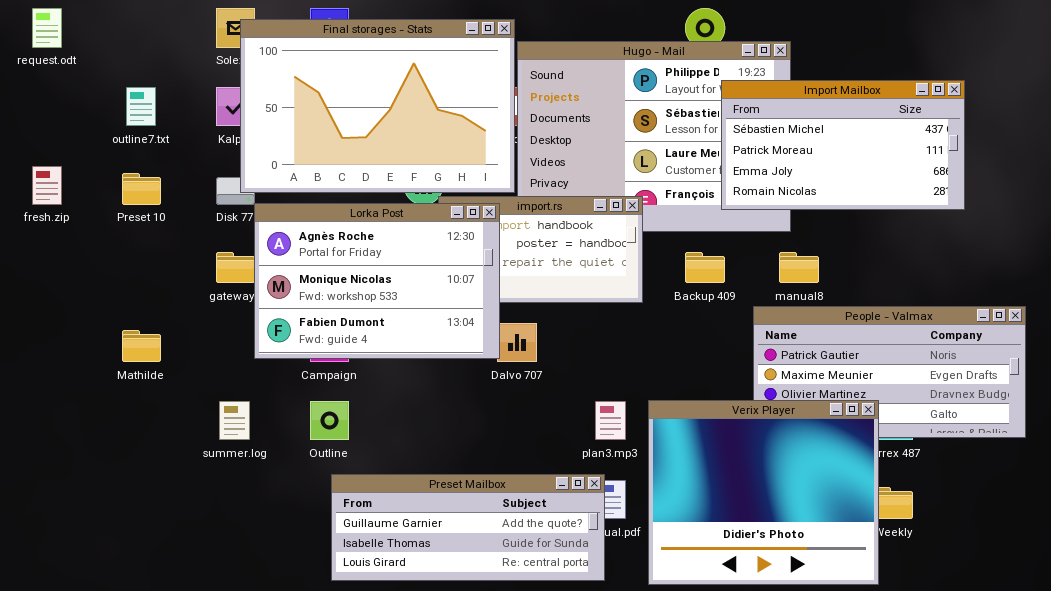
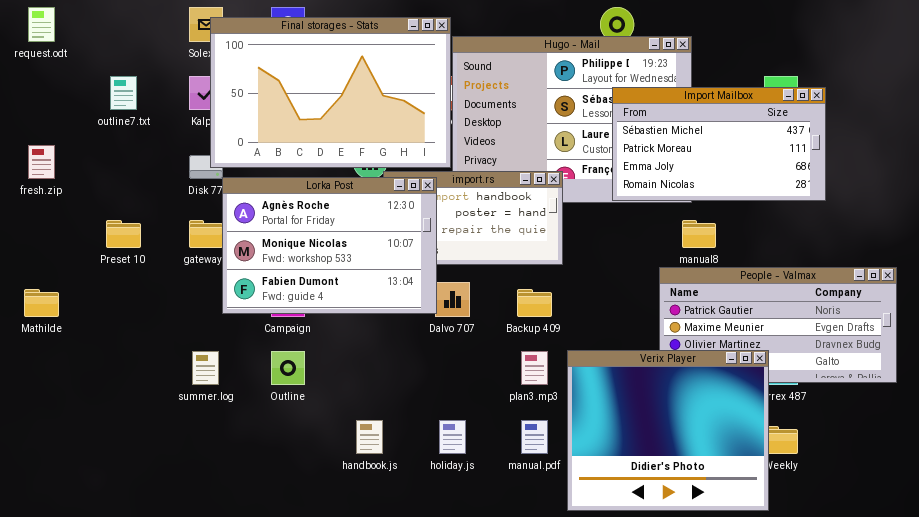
Import Mailbox: [721,80,965,210] -> [612,87,826,201], moved
Preset 10: [122,173,161,205] -> [106,220,141,248], moved
Backup 409: [685,252,725,283] -> [517,289,552,317], moved
Mathilde: [122,330,161,362] -> [24,289,59,317], moved
Preset Mailbox: [331,474,605,581] -> none, closed

